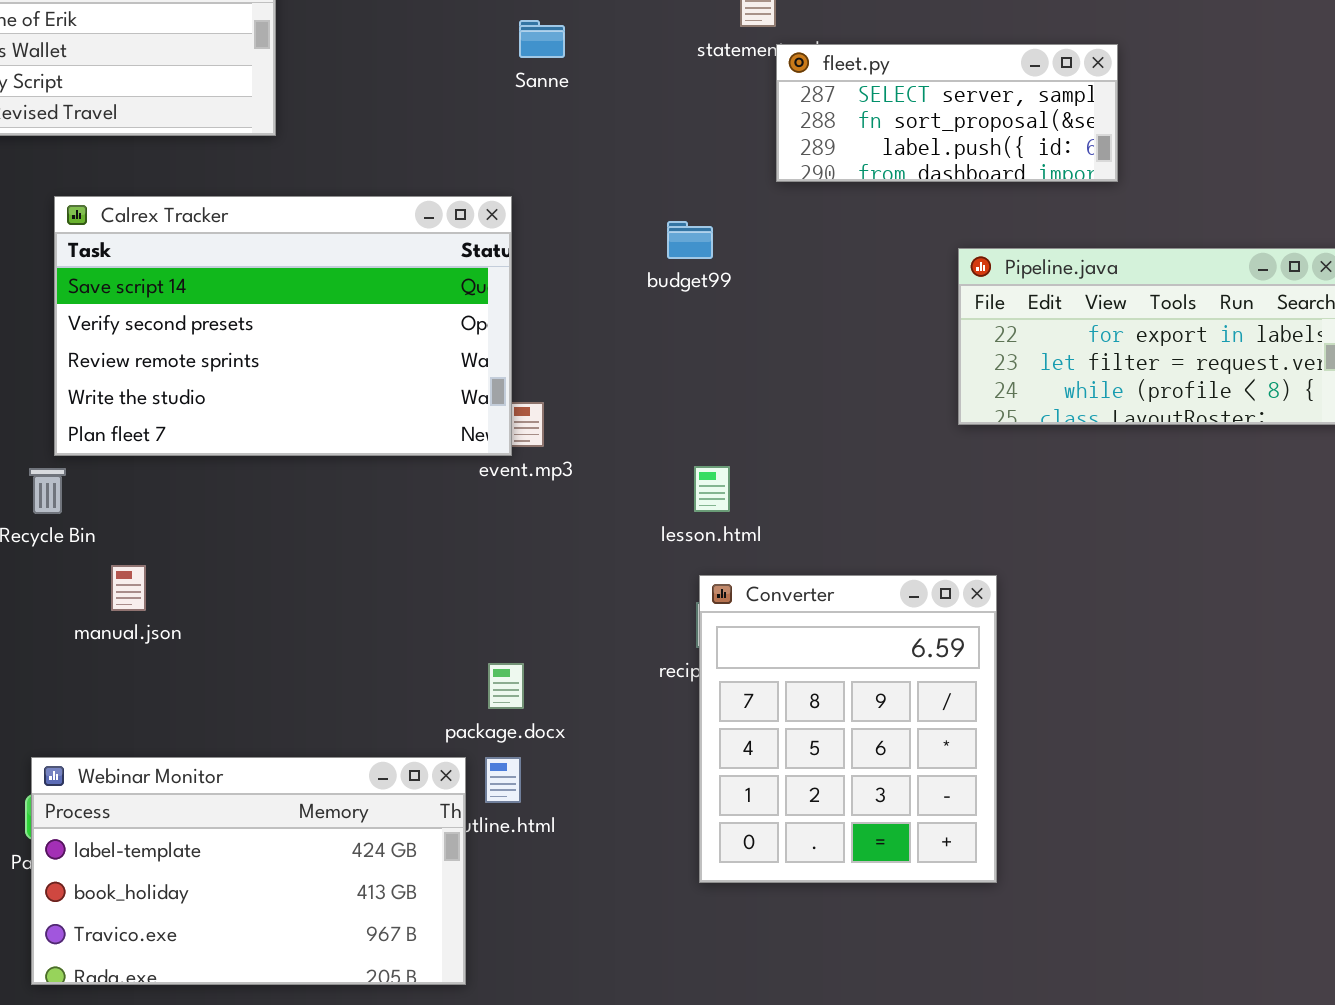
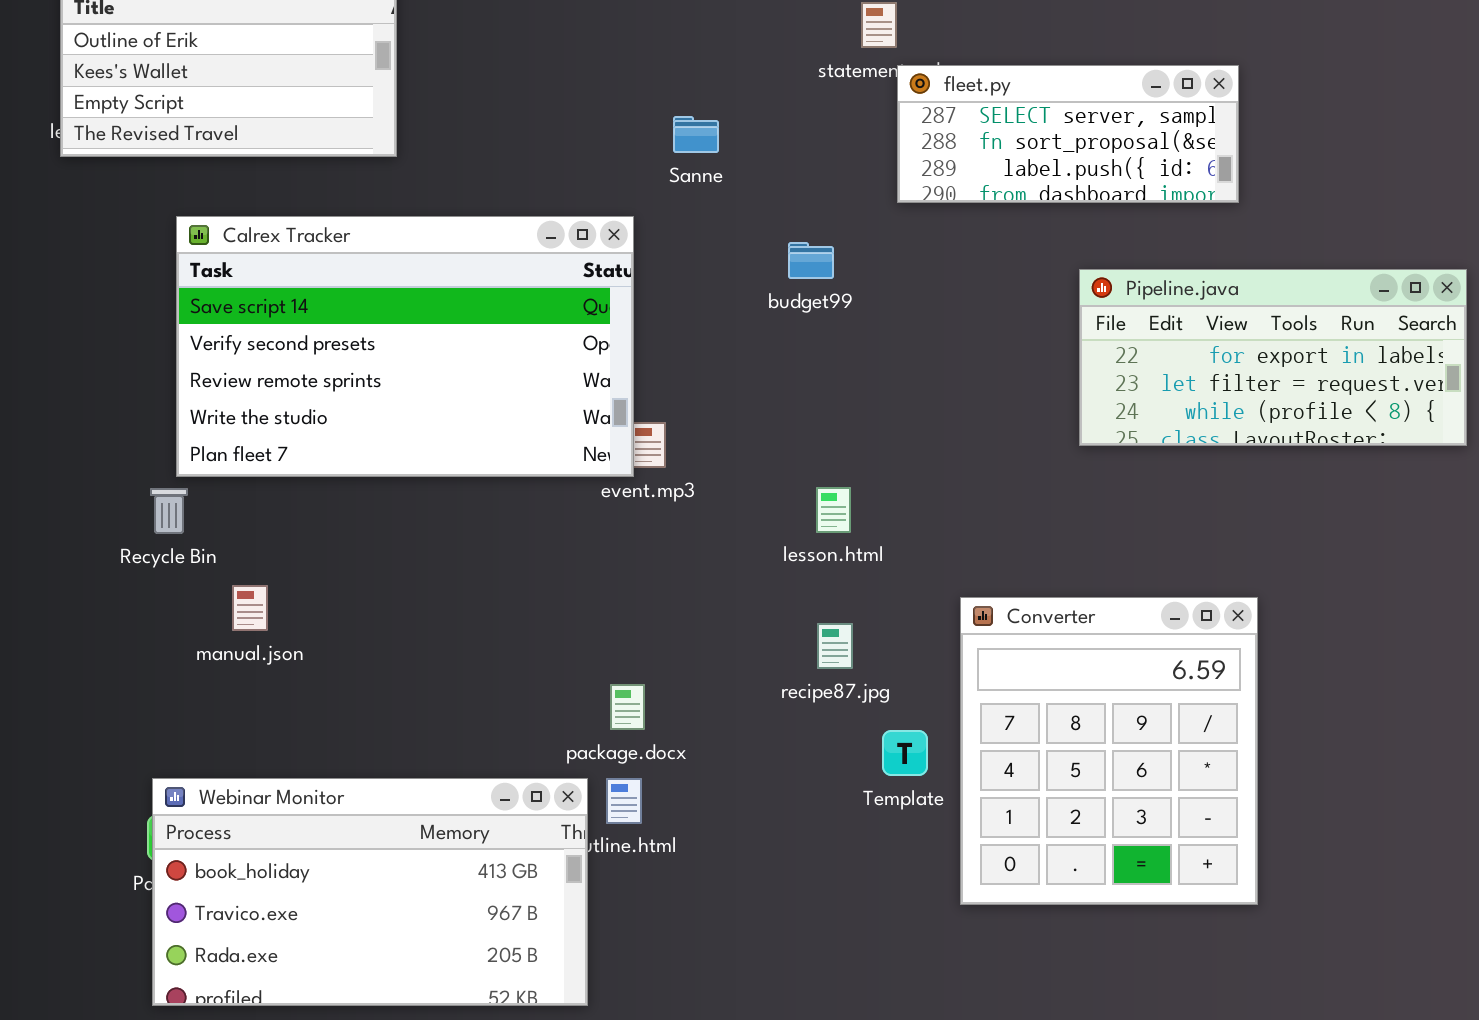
Sanne: [519,20,565,58] -> [673,116,719,153], moved
Converter: [699,575,997,883] -> [960,597,1258,905], moved
Webinar Monitor: [31,757,466,985] -> [152,778,588,1006], scrolled down 1 row

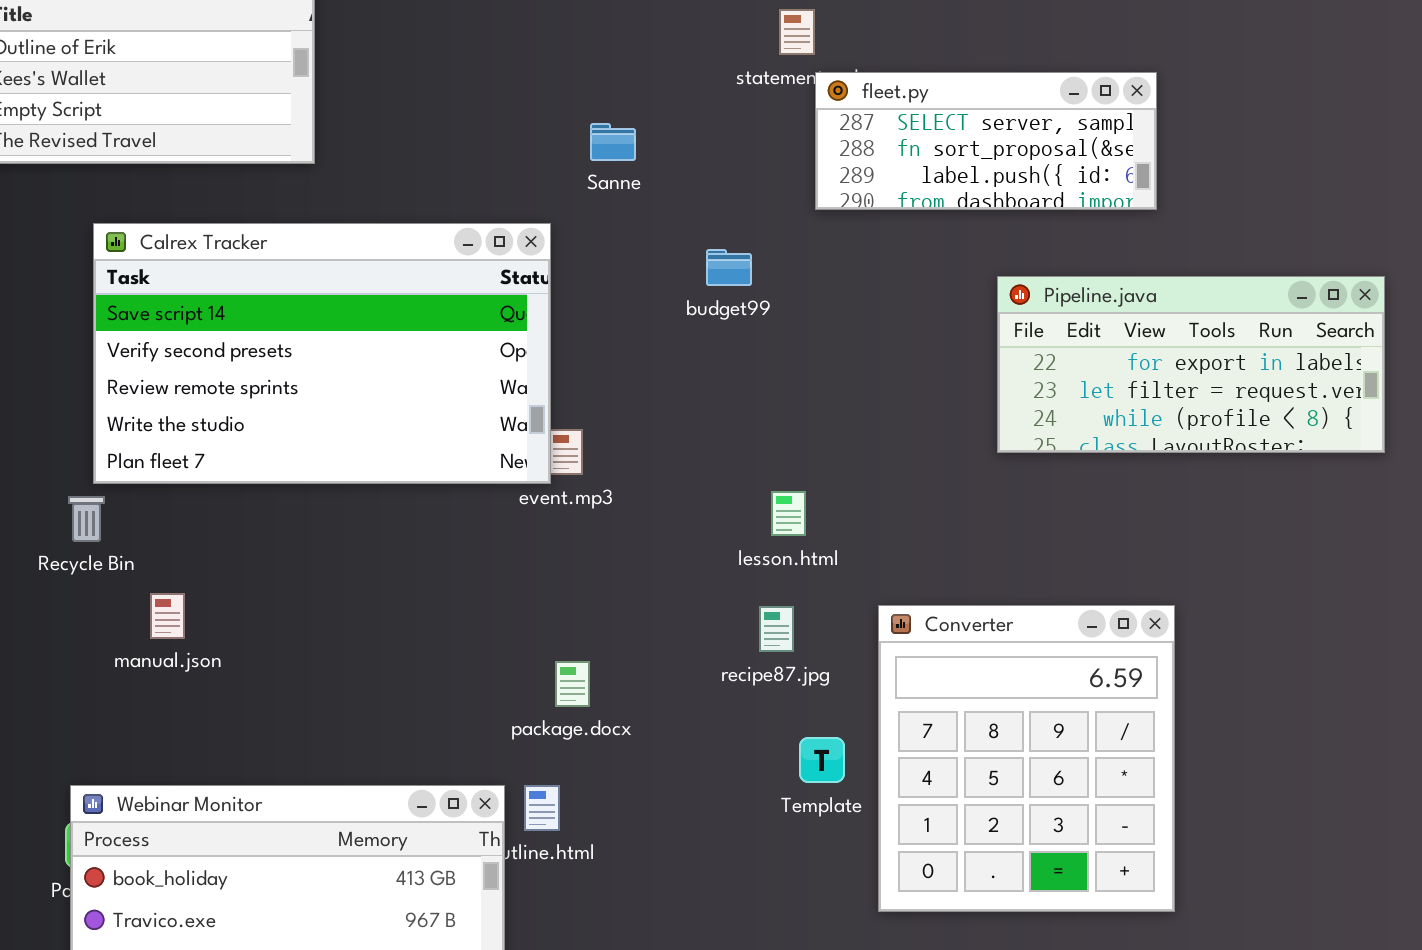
lesson.html: [816,487,851,533] -> [771,491,806,536], moved
recipe87.jpg: [817,623,853,669] -> [759,606,794,652], moved
package.docx: [610,684,645,730] -> [555,661,590,707], moved

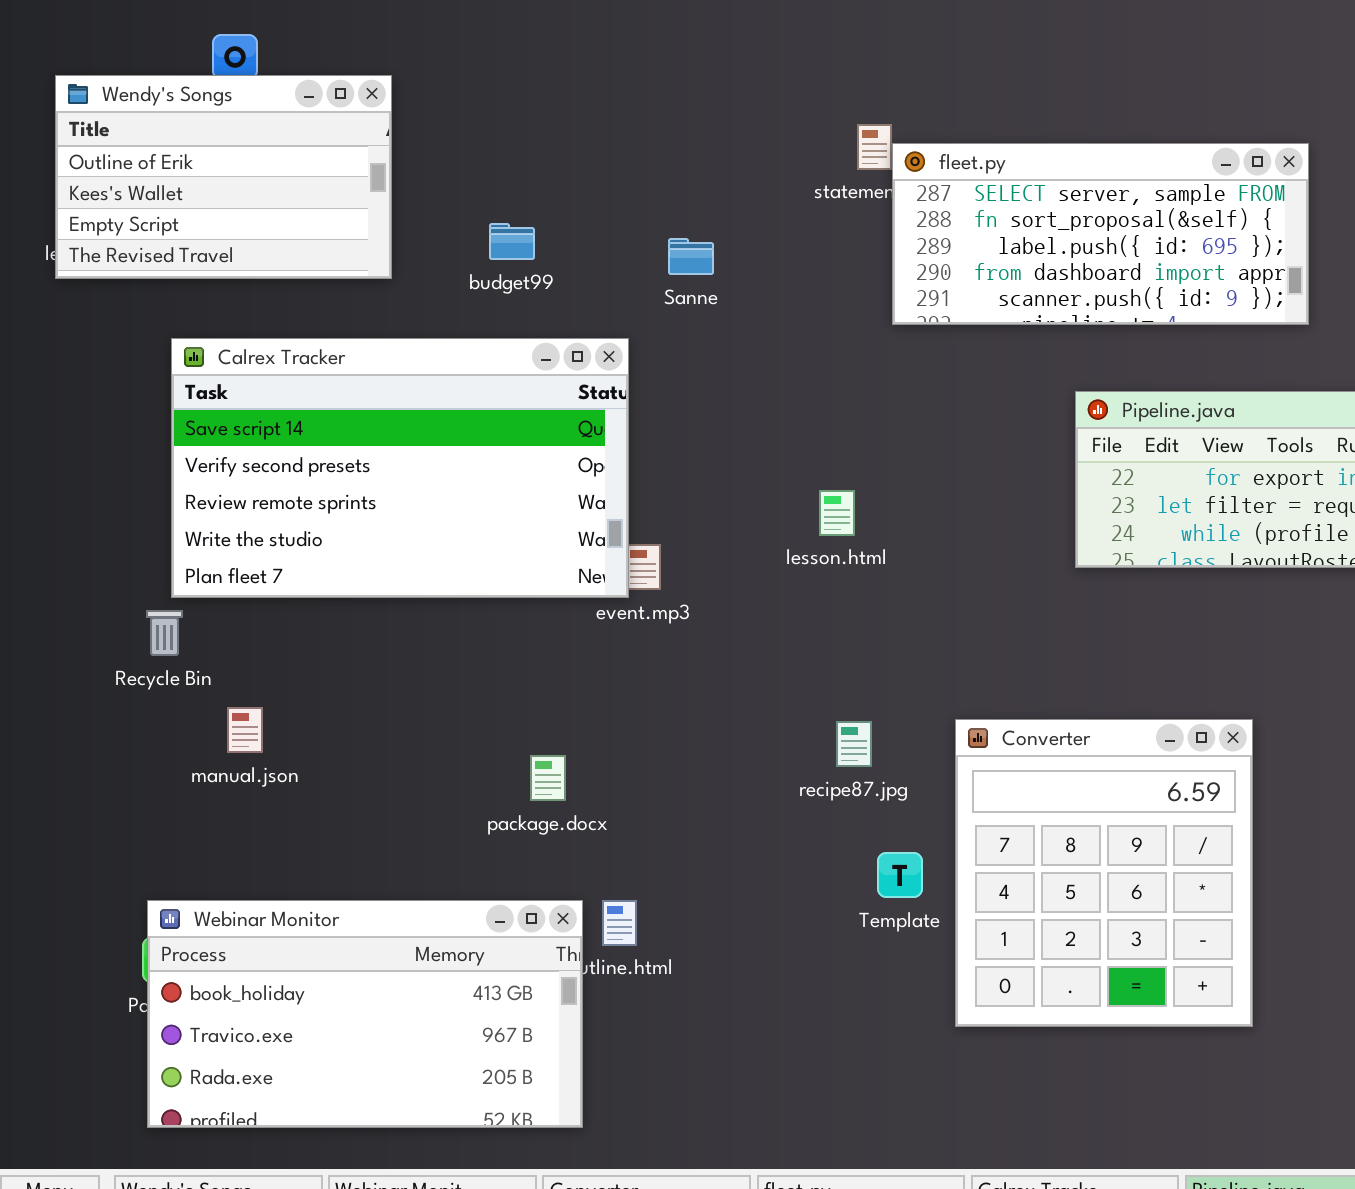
fleet.py: [815,72,1157,210] -> [892,143,1309,325], resized
budget99: [706,249,752,286] -> [489,223,535,260], moved
lesson.html: [771,491,806,536] -> [819,490,855,536], moved
package.docx: [555,661,590,707] -> [530,755,566,801], moved

